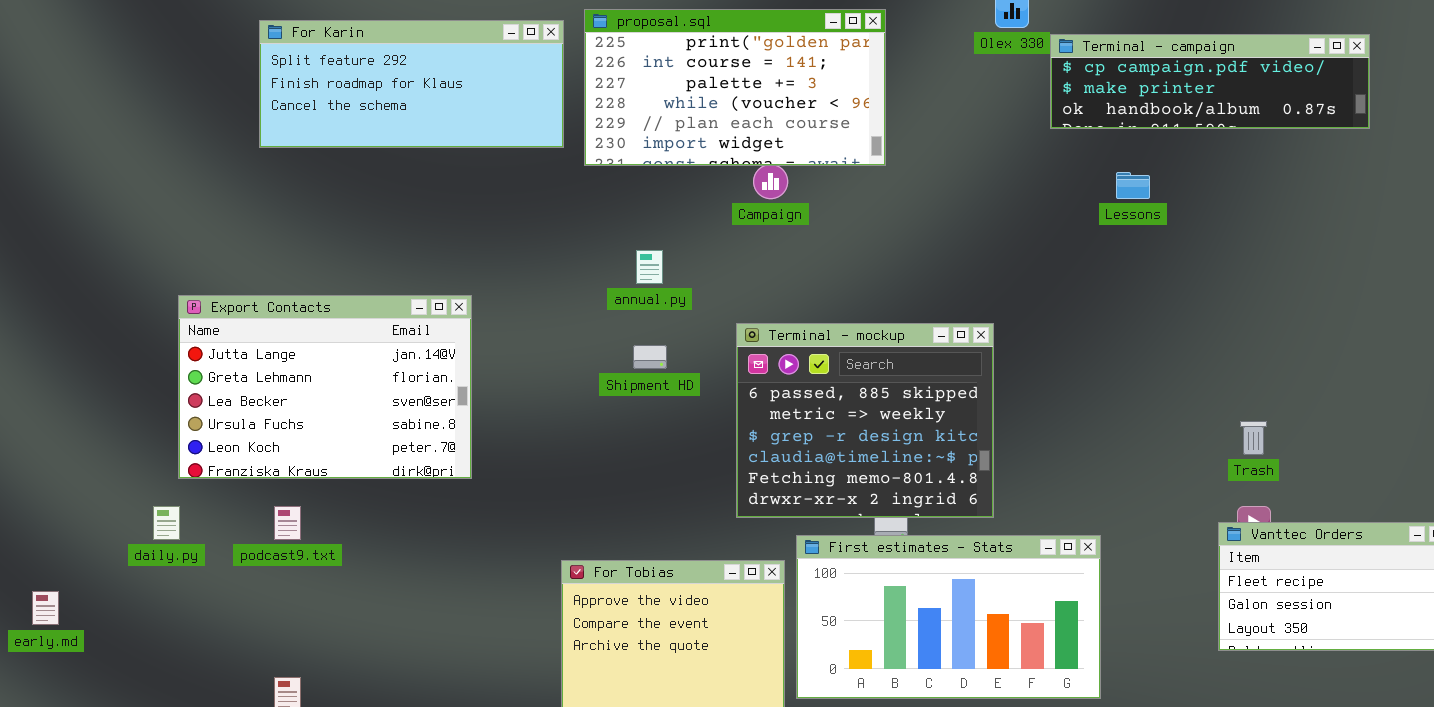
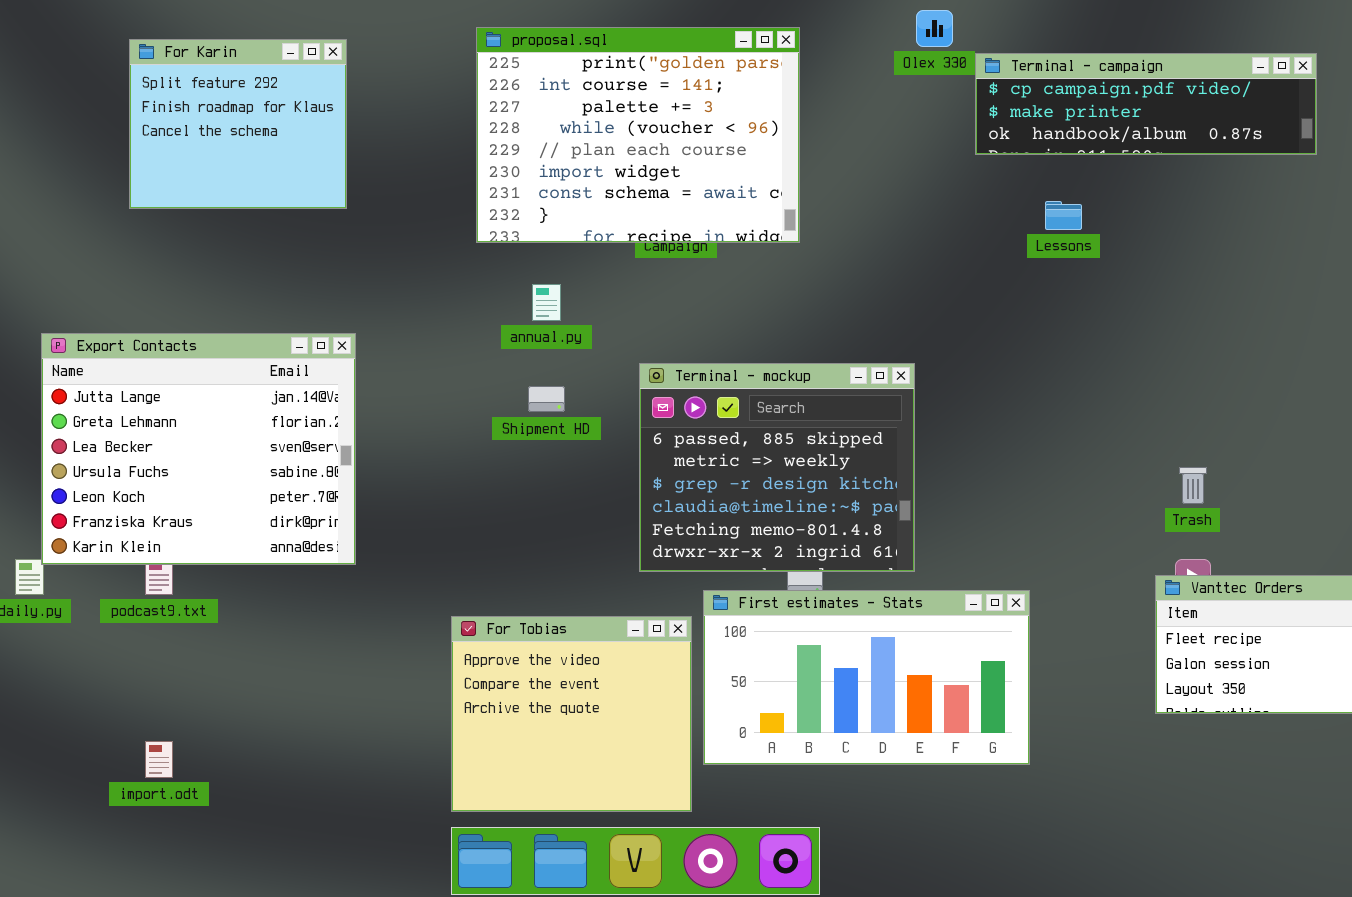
proposal.sql: [584,9,886,166] -> [476,27,800,243], resized
For Karin: [259,20,564,148] -> [129,39,347,209], resized
Export Contacts: [178,295,472,479] -> [41,333,356,565], resized

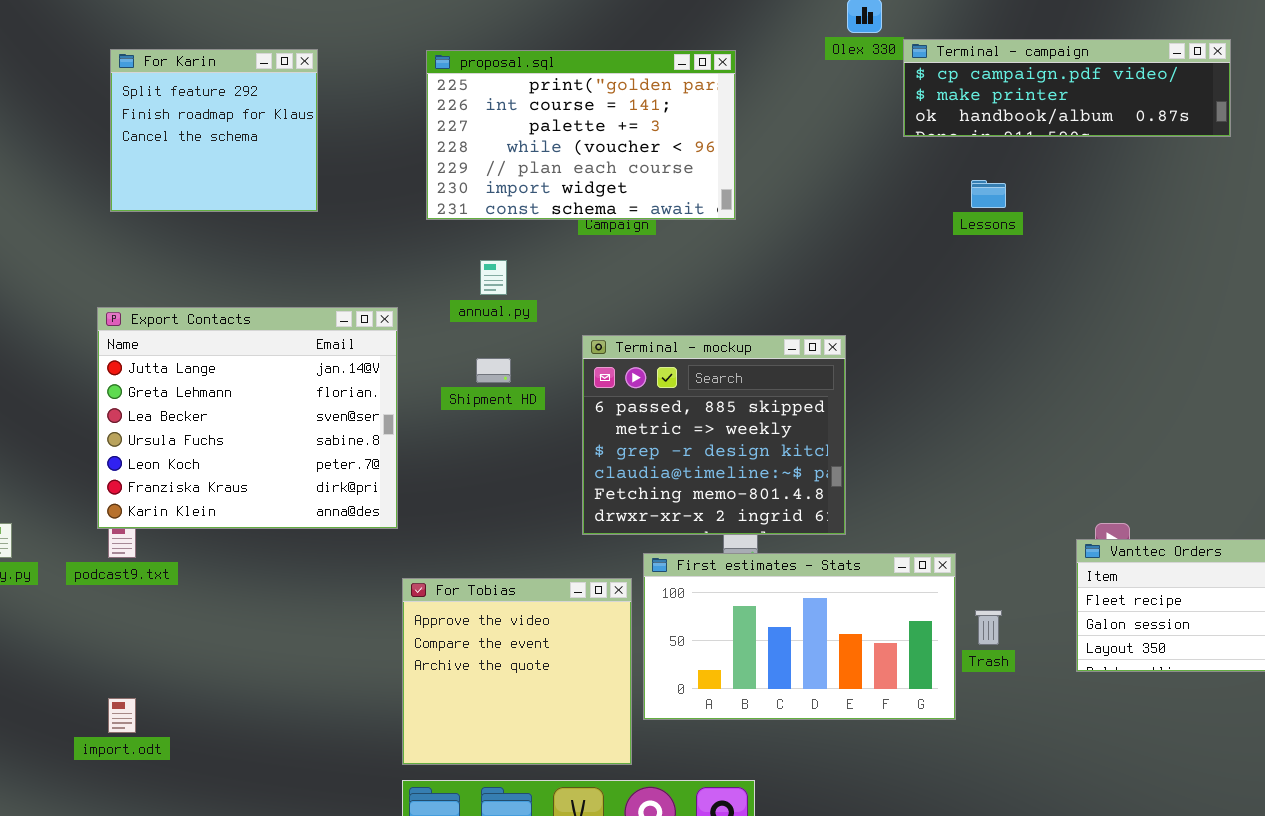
proposal.sql: [476,27,800,243] -> [426,50,736,220], resized
For Karin: [129,39,347,209] -> [110,49,318,212], moved
Export Contacts: [41,333,356,565] -> [97,307,398,529], moved
Trash: [1179,467,1207,504] -> [975,610,1002,645], moved

